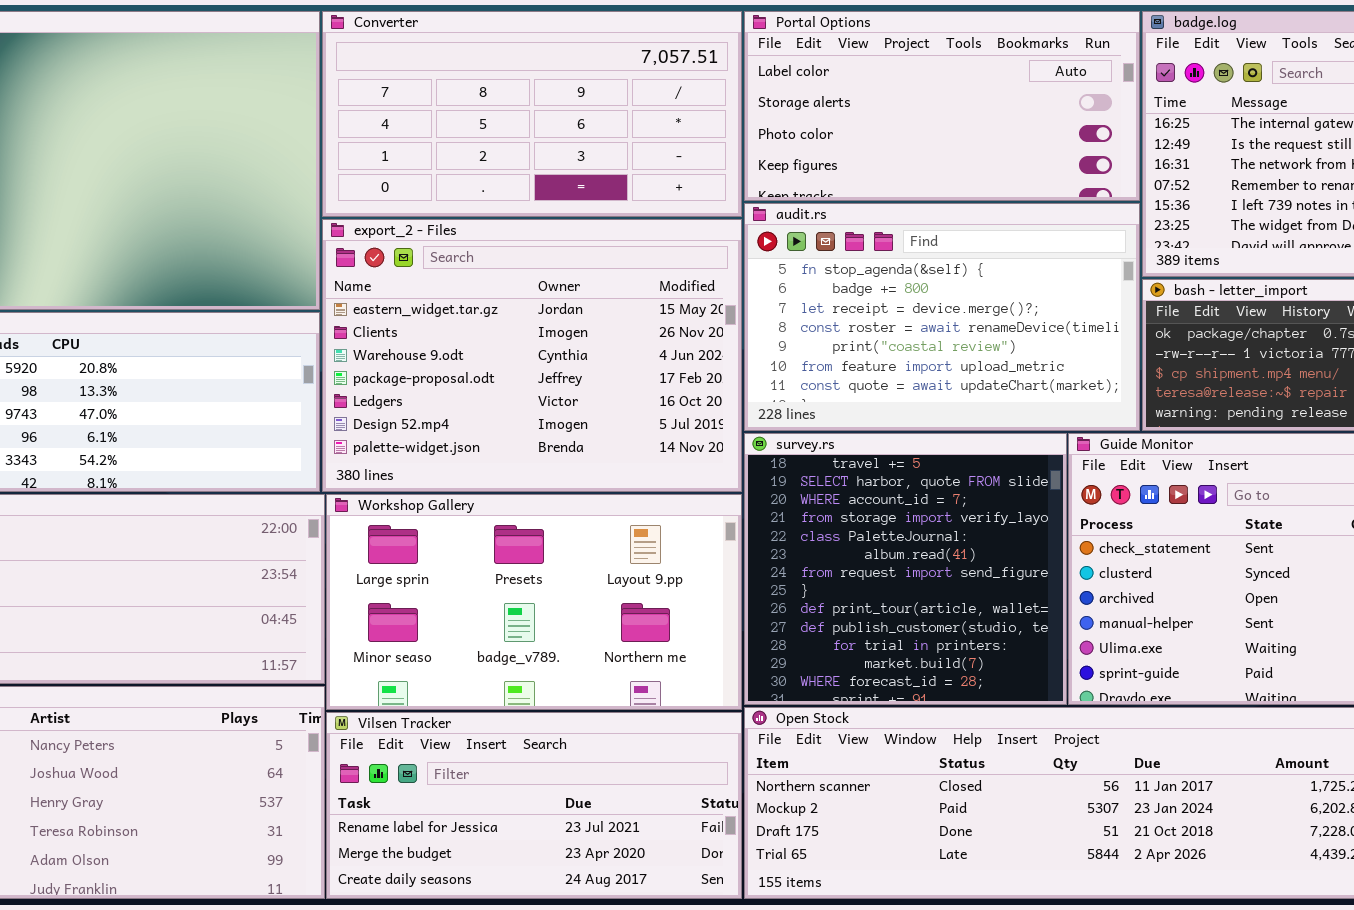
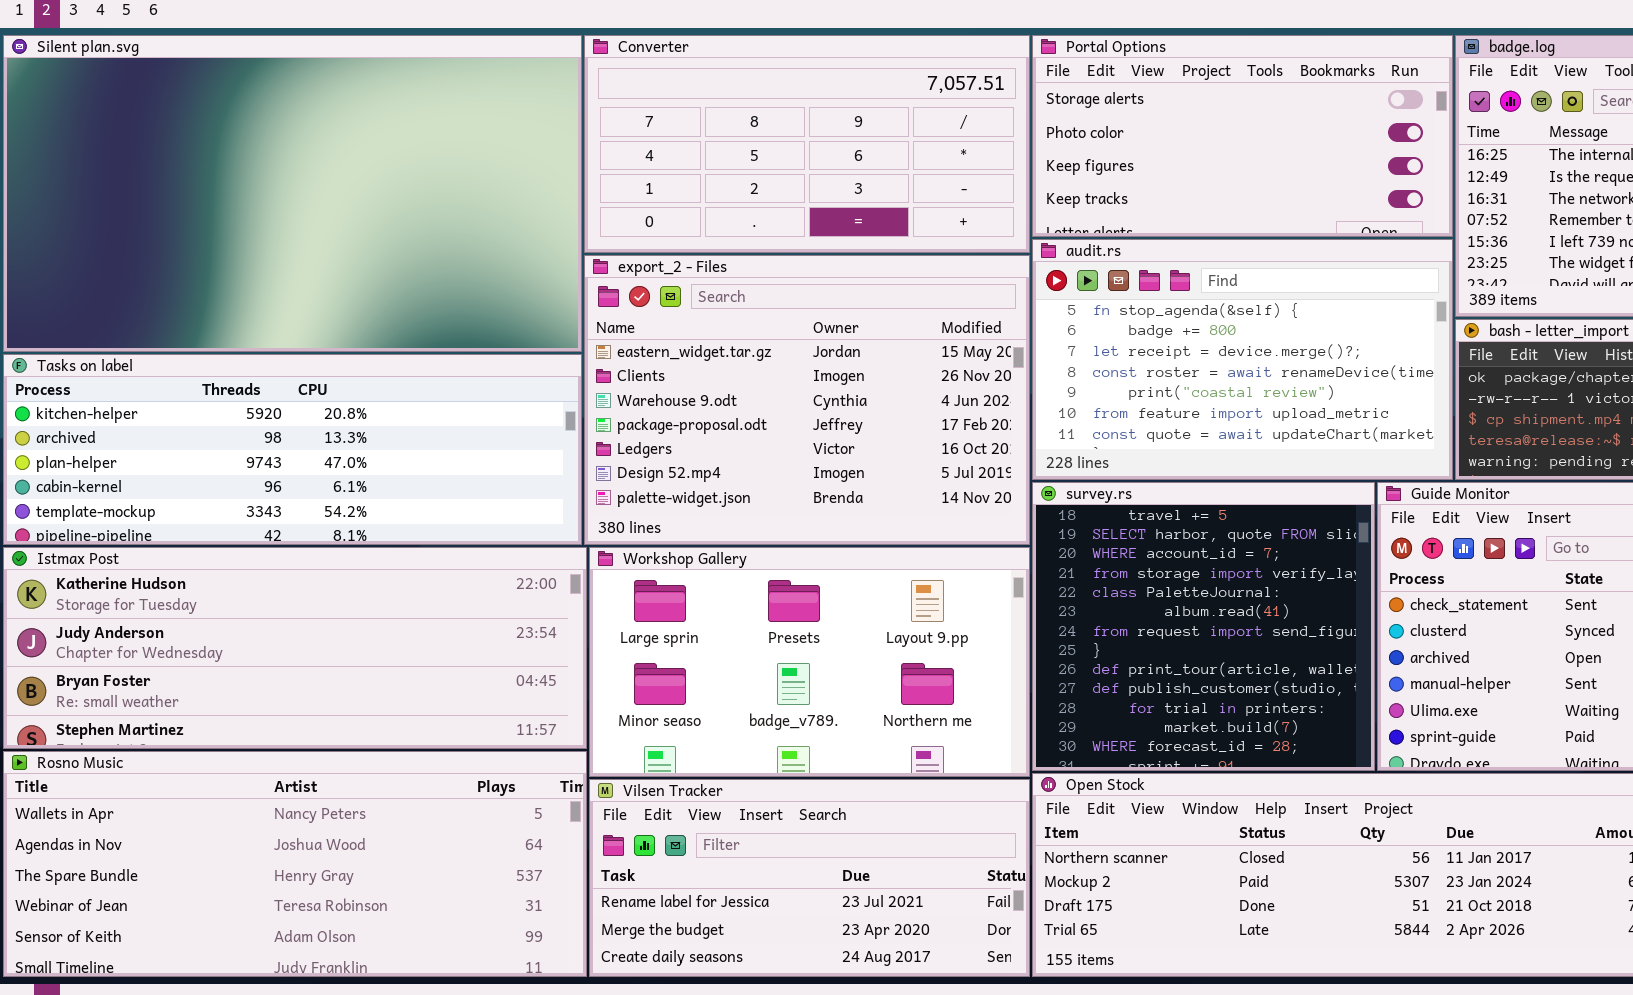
Portal Options: [744,11,1140,201] -> [1032,35,1453,237], scrolled down 1 row

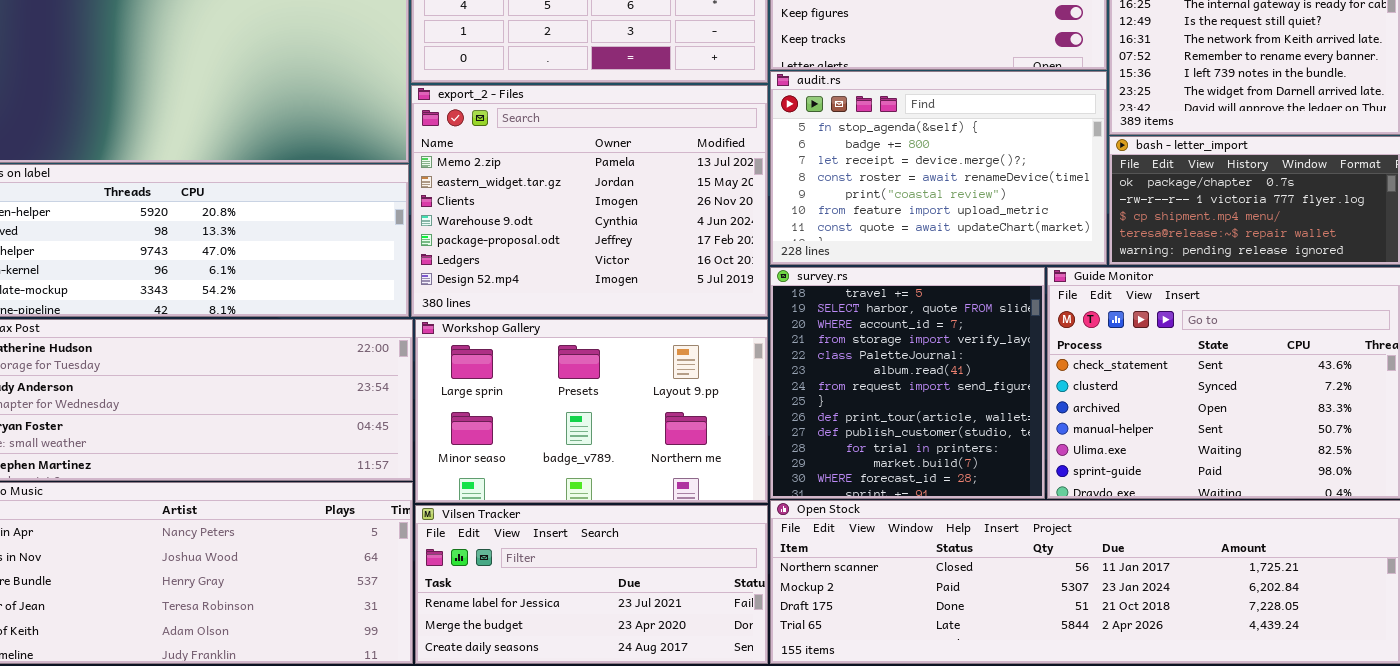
export_2 - Files: [584,255,1030,545] -> [411,85,768,317], scrolled up 1 row

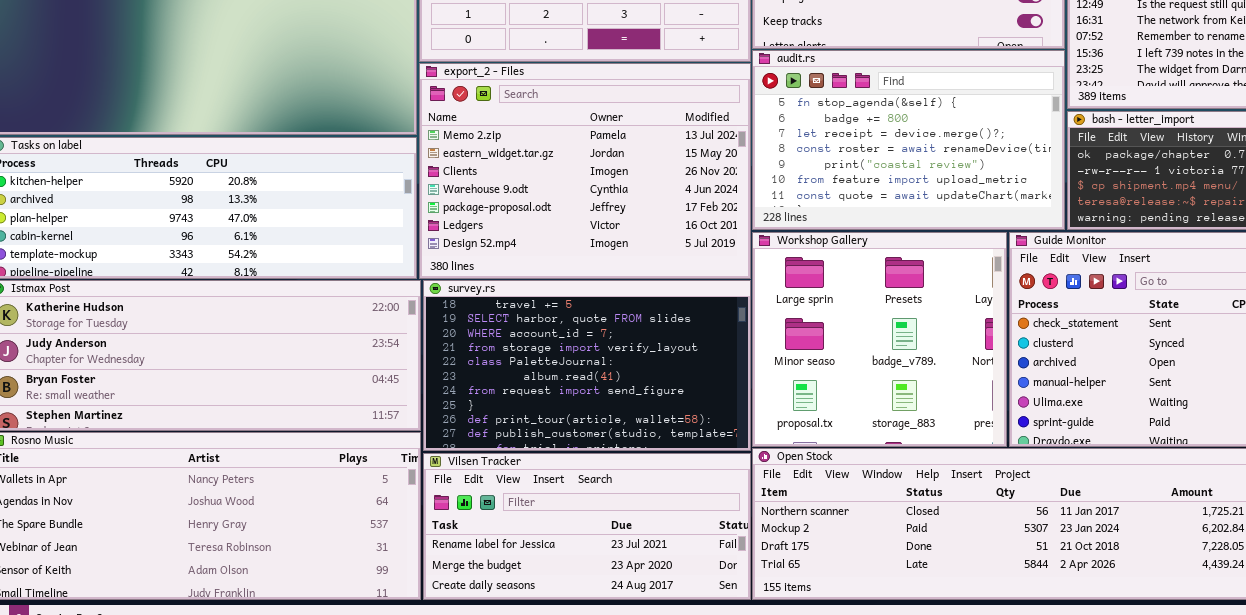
survey.rs: [770,267,1045,499] -> [423,280,751,451], moved, resized
Workshop Gallery: [415,319,768,503] -> [752,232,1007,447], moved, resized

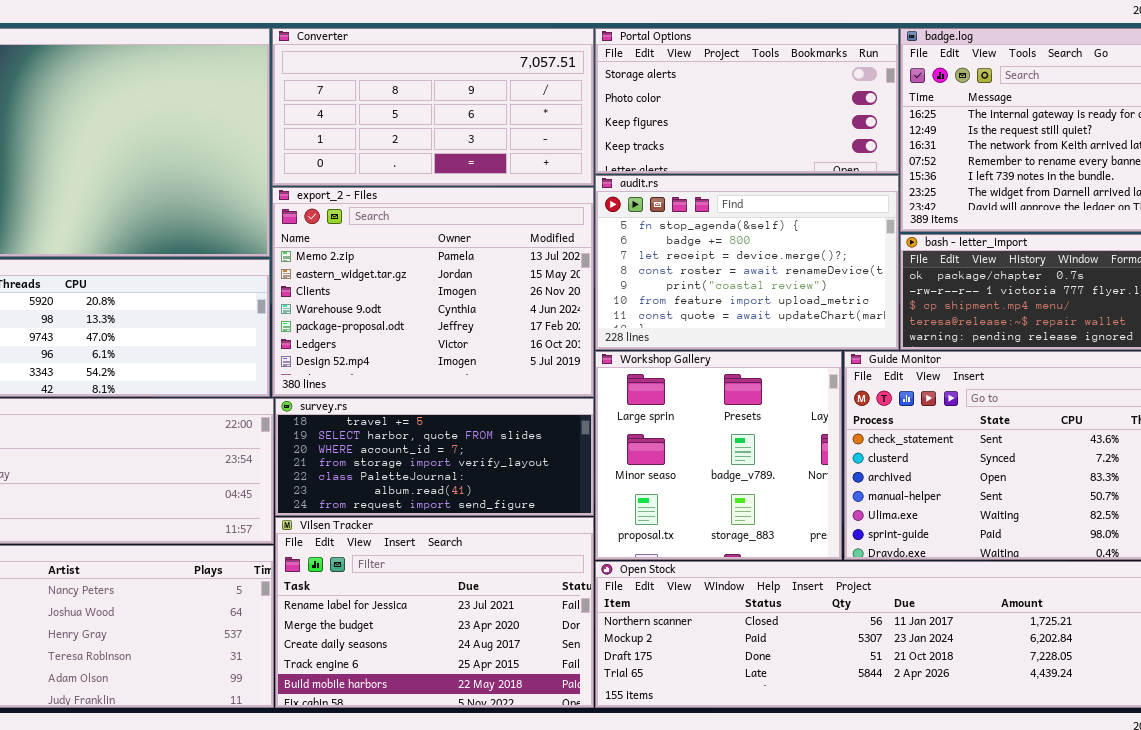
survey.rs: [423,280,751,451] -> [275,398,594,516], resized
Vilsen Tracker: [423,453,751,600] -> [275,517,594,708], resized

